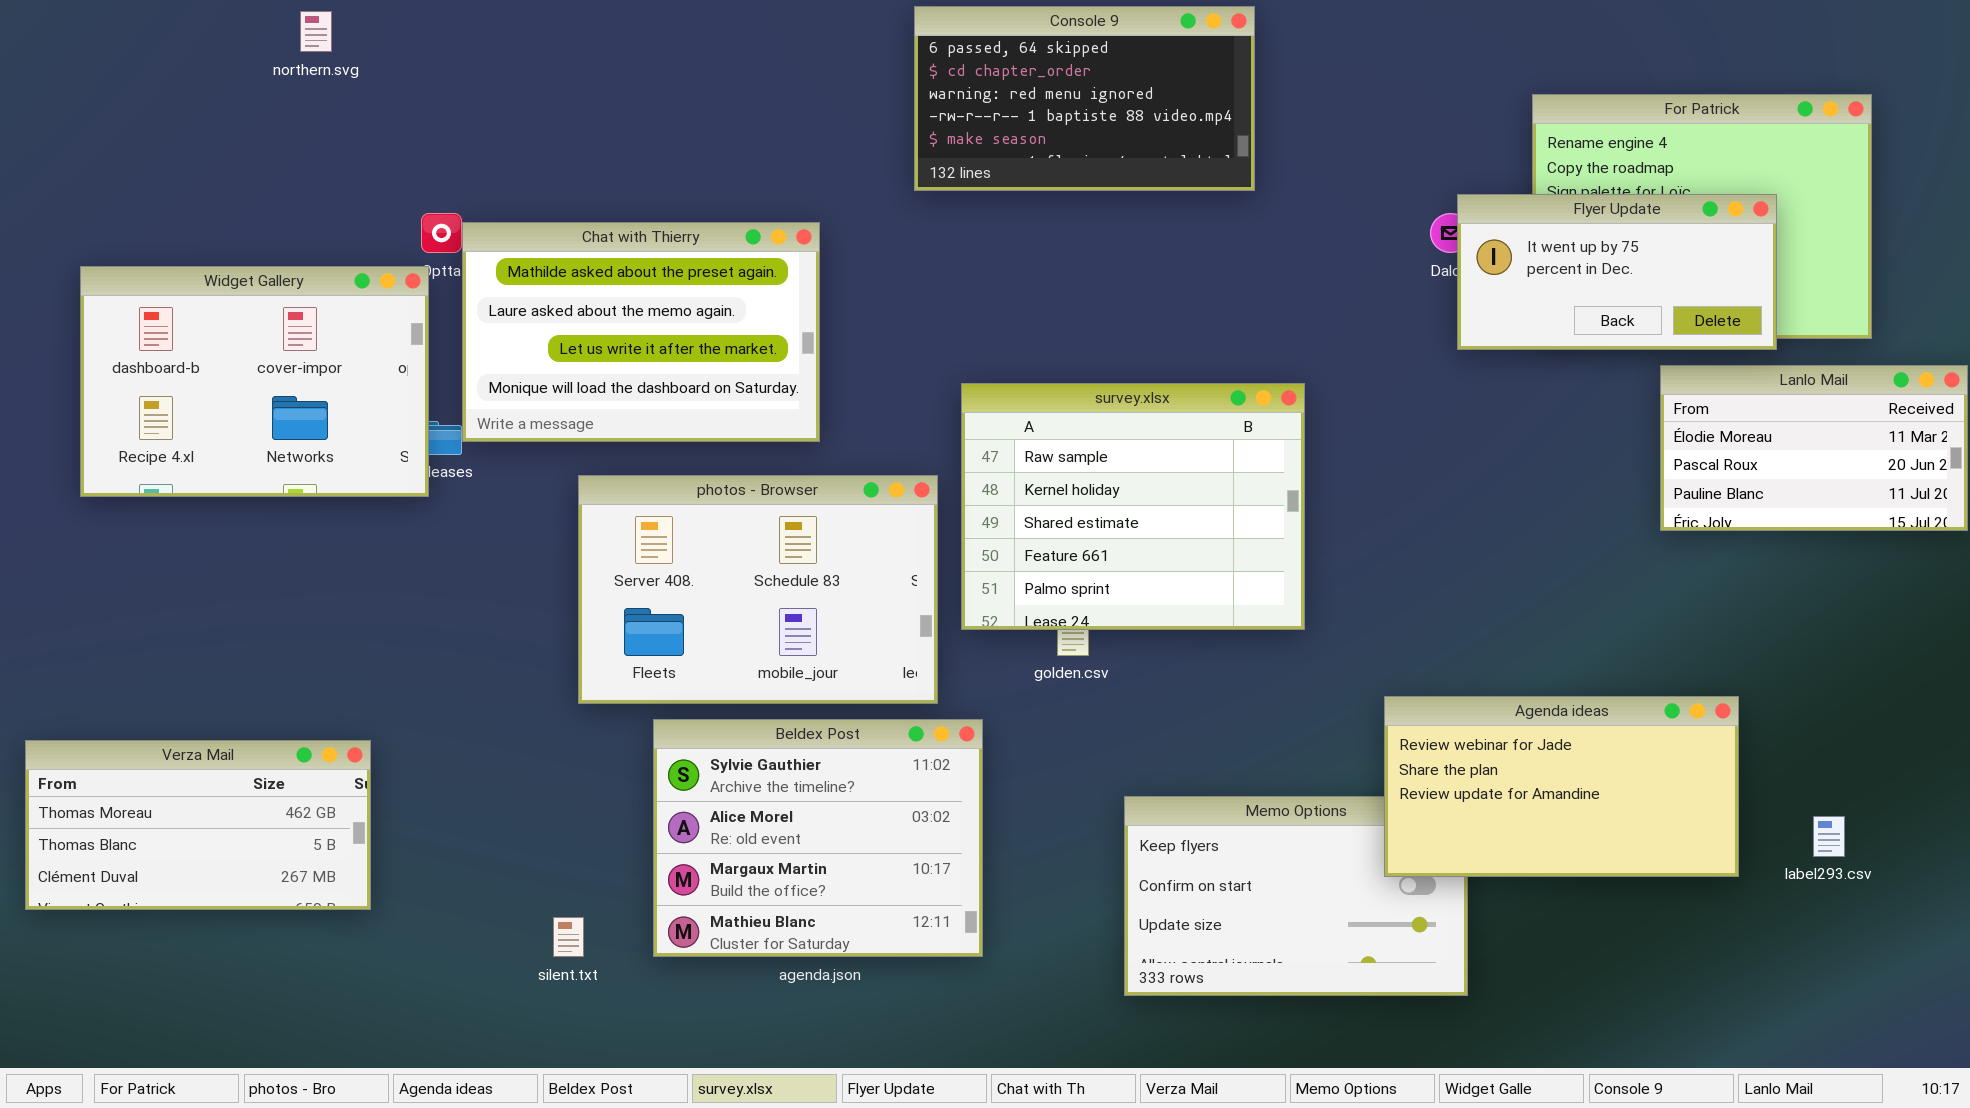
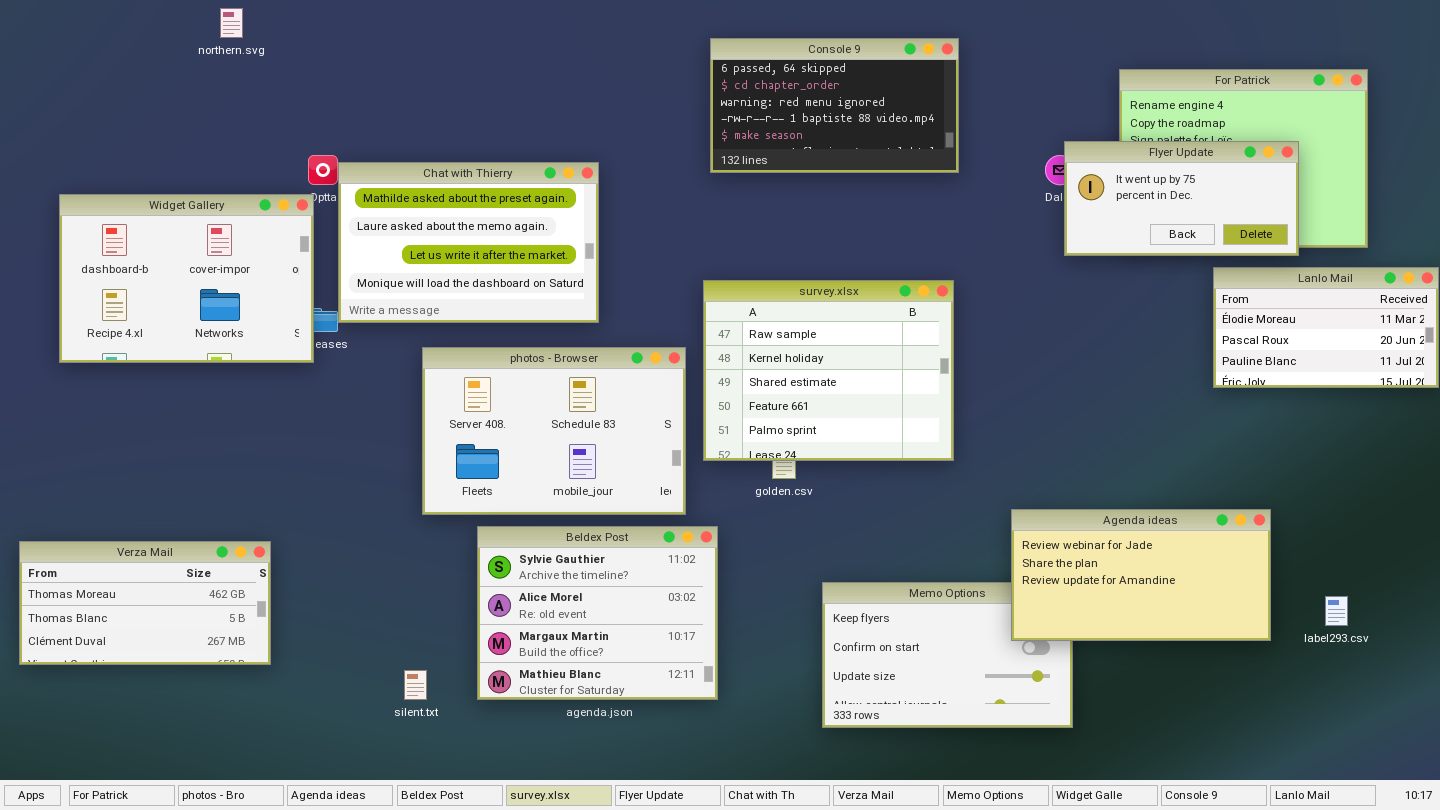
Console 9: [914,6,1255,191] -> [710,38,959,173], moved

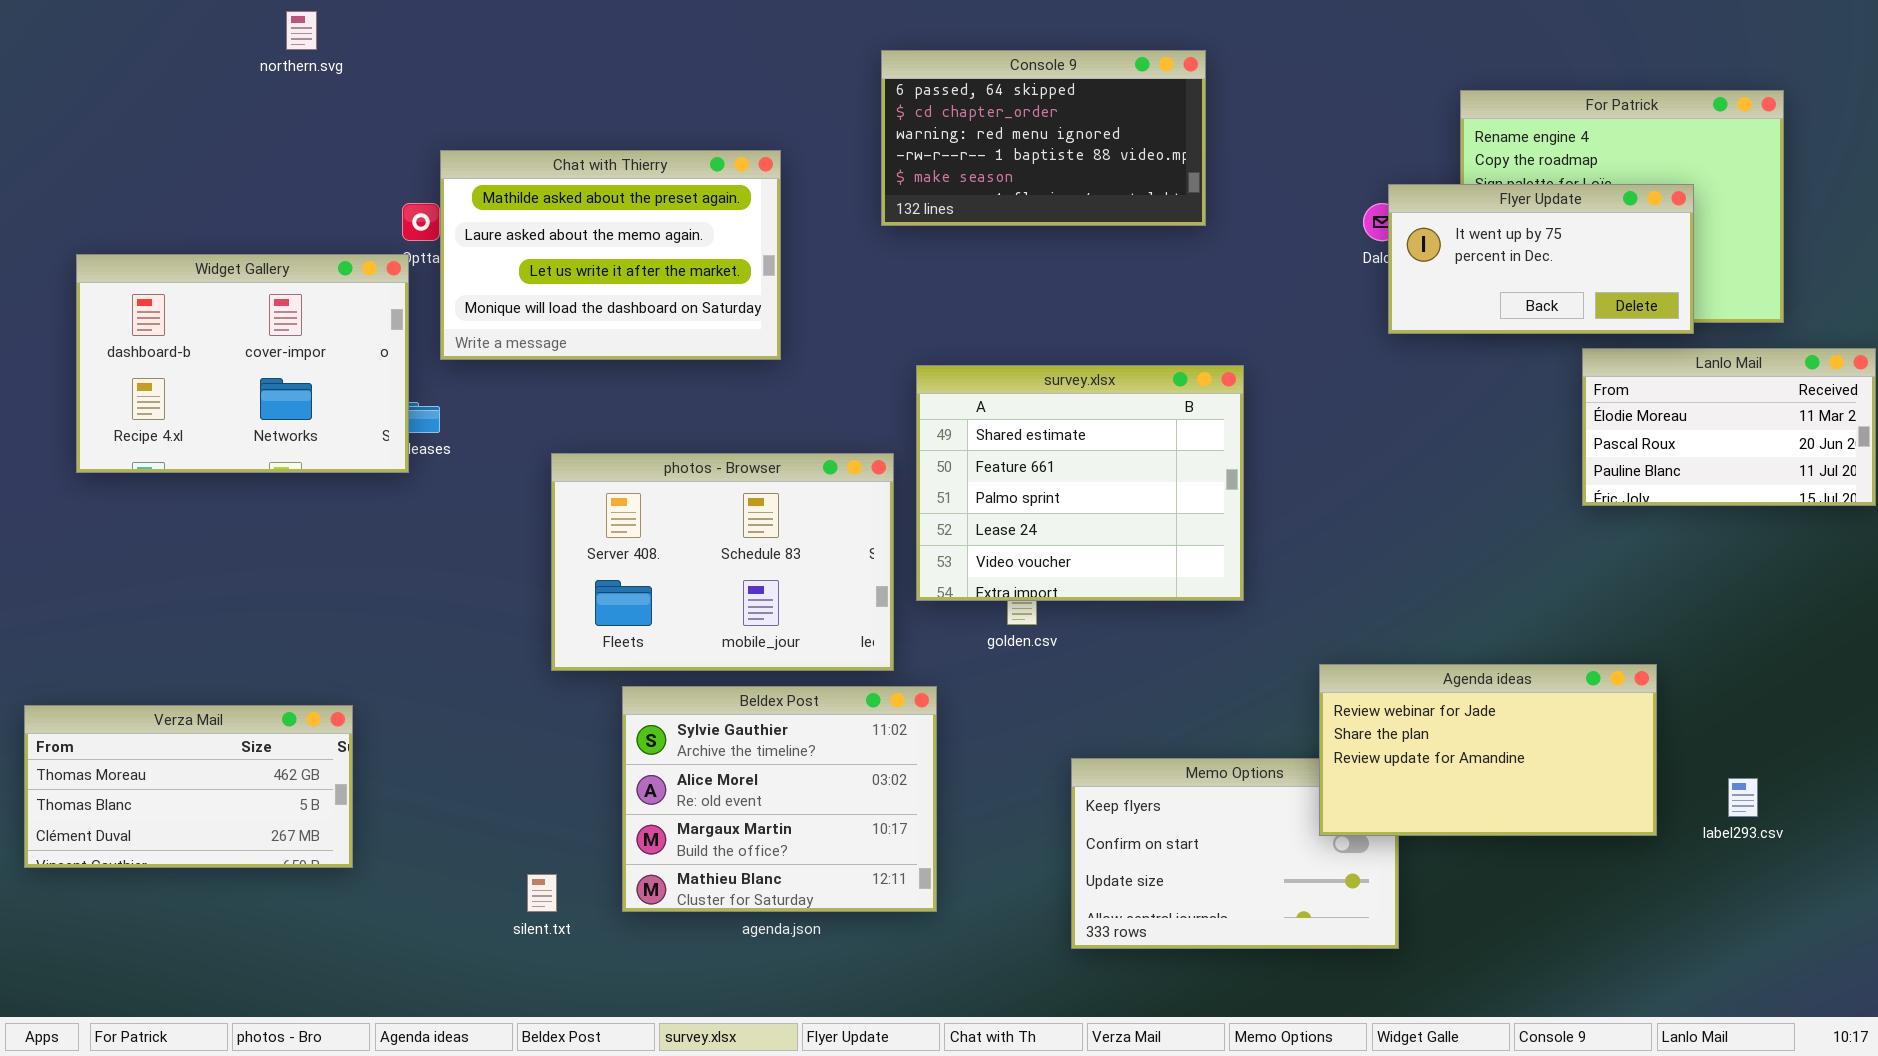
Console 9: [710,38,959,173] -> [881,50,1206,226], moved
Chat with Thierry: [338,162,599,323] -> [440,150,781,360], moved
survey.xlsx: [703,280,954,461] -> [916,365,1244,601], scrolled down 2 rows

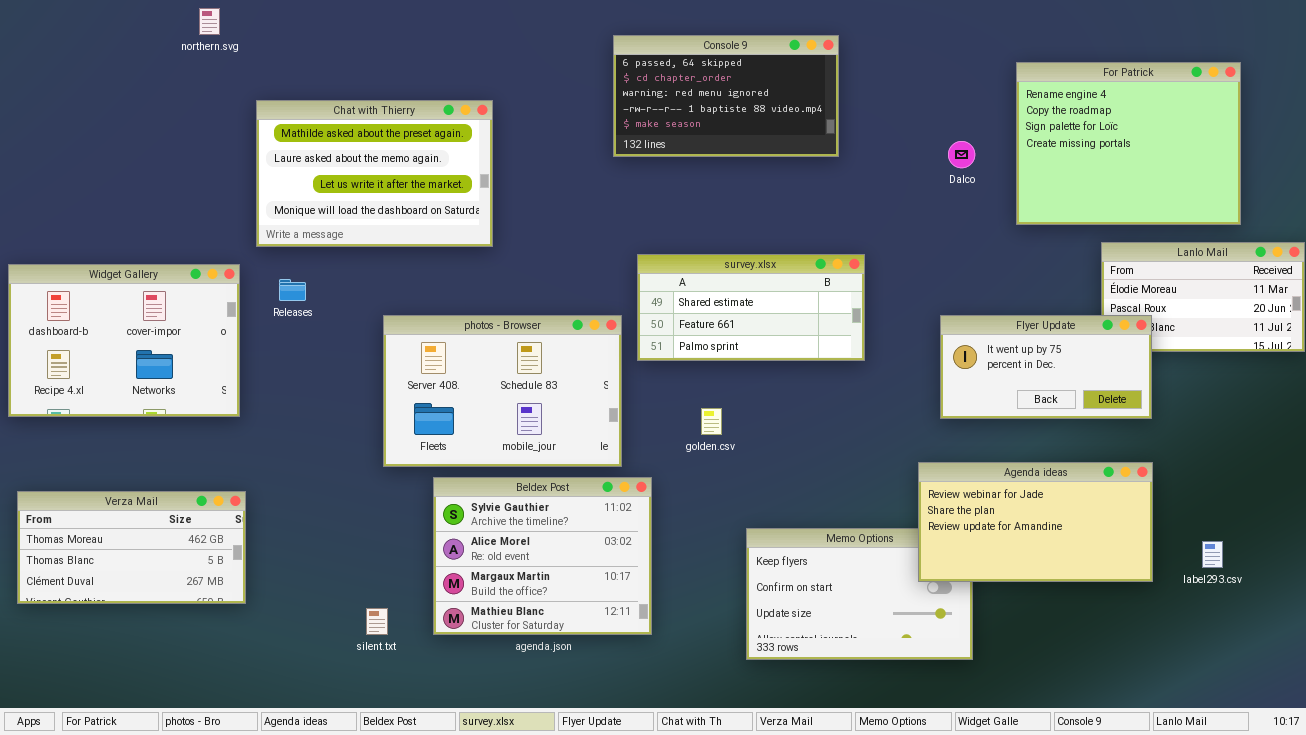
Chat with Thierry: [440,150,781,360] -> [256,100,493,247], moved
Flyer Update: [1388,184,1694,334] -> [940,315,1152,419], moved
Widget Gallery: [76,254,409,473] -> [8,264,240,417], moved
survey.xlsx: [916,365,1244,601] -> [637,254,865,361], resized

